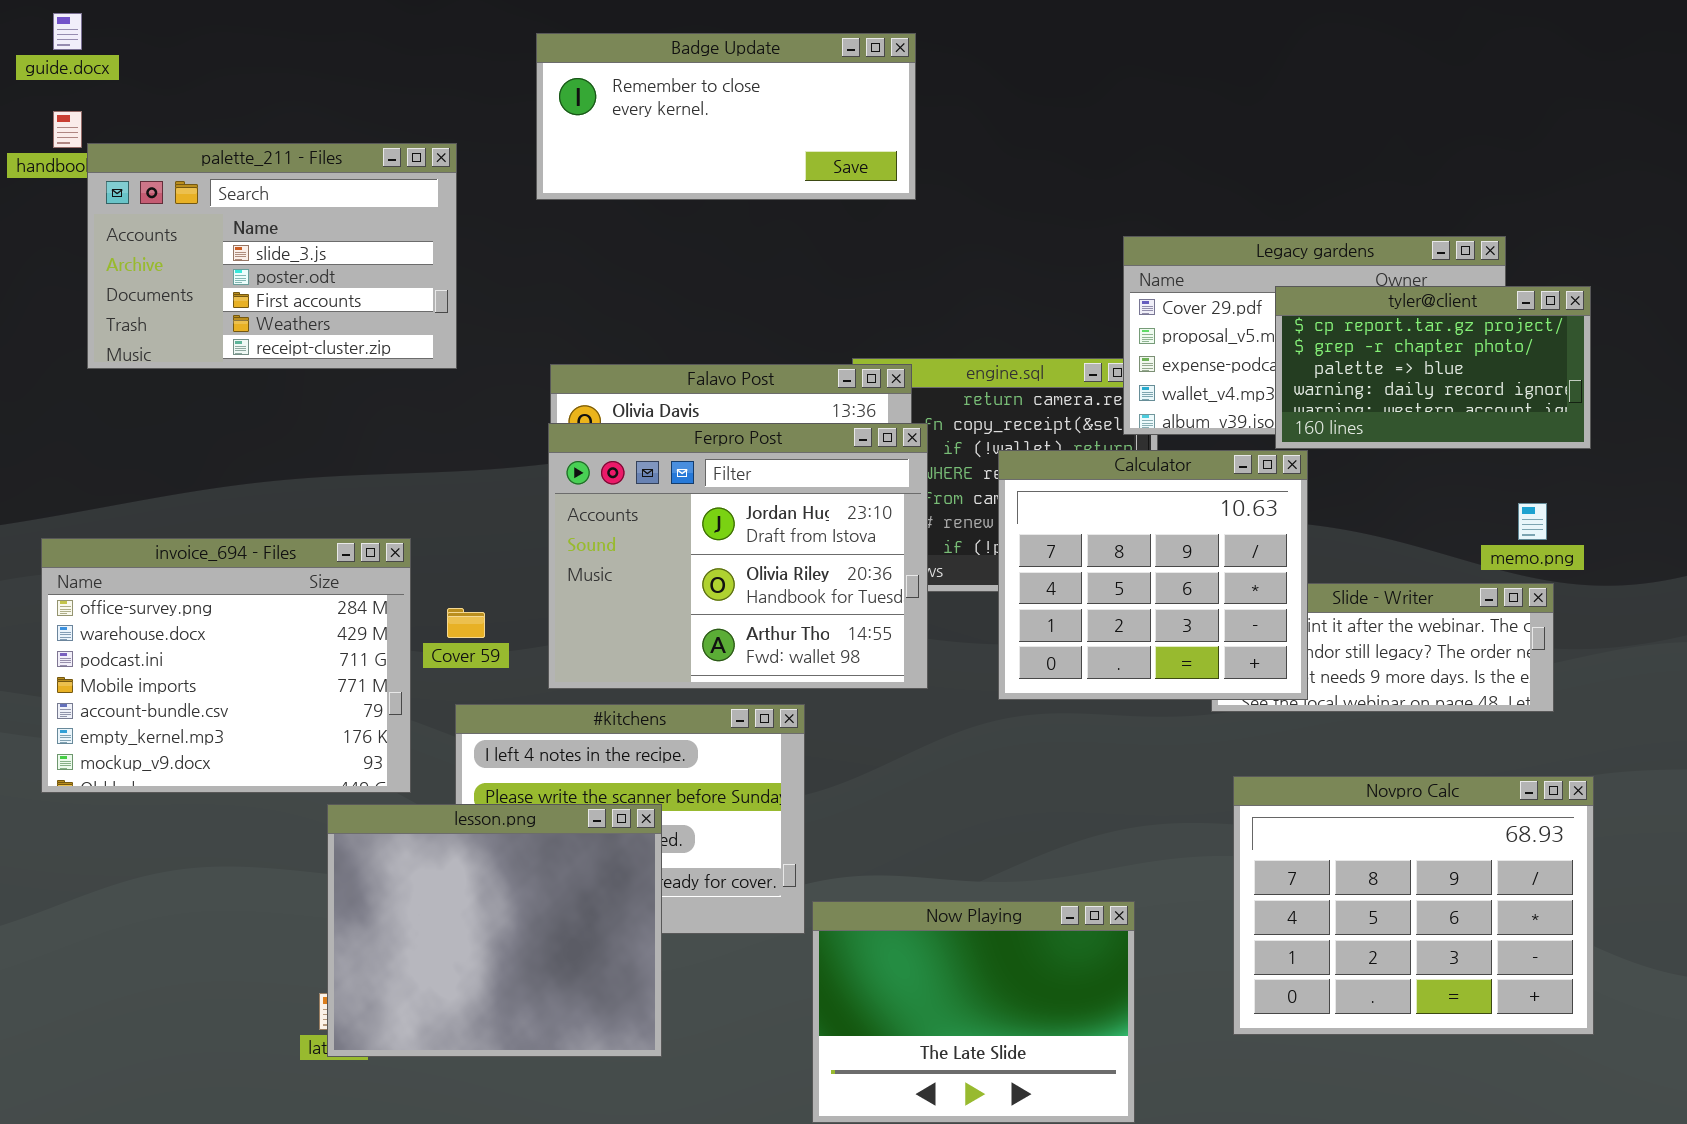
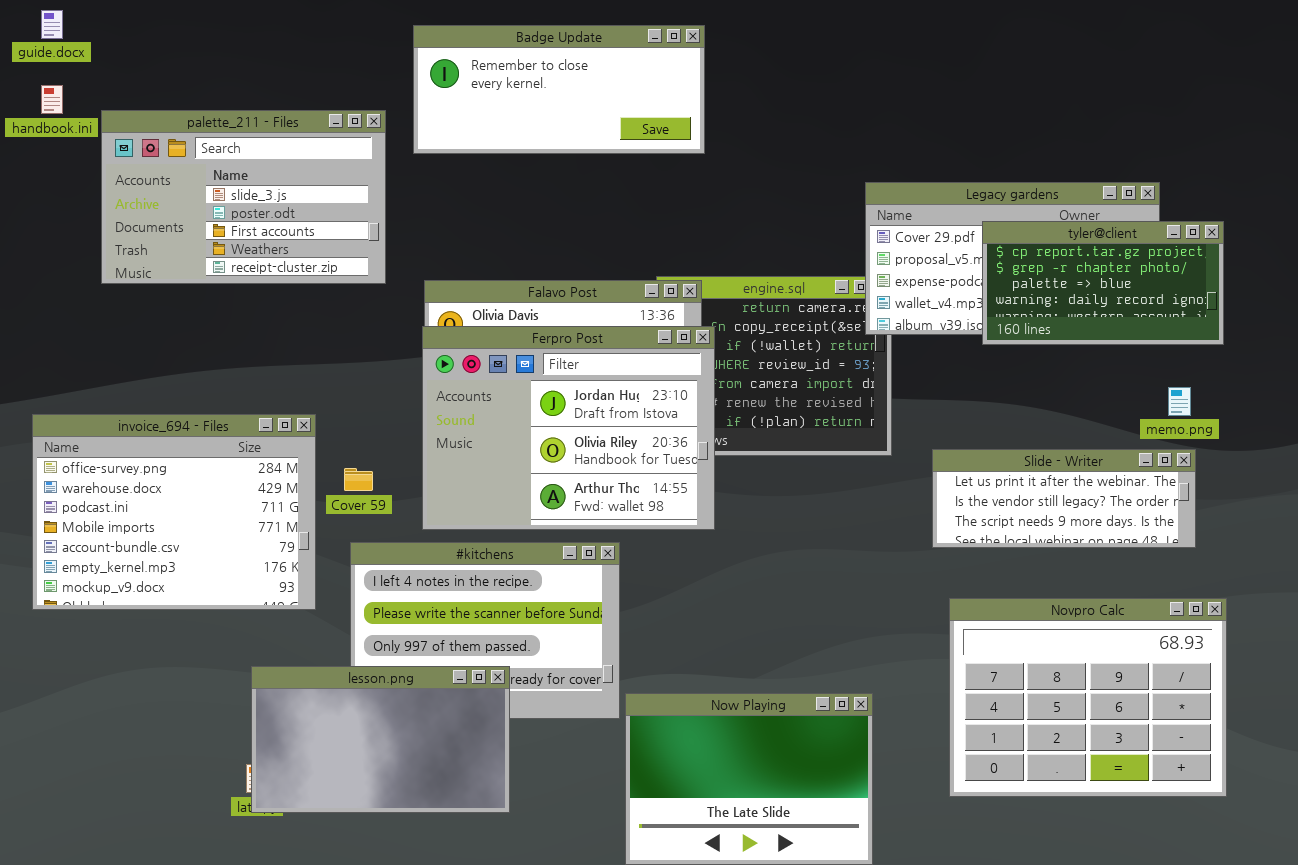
palette_211 - Files: [87,143,457,369] -> [101,110,386,284], moved
Calculator: [998,450,1308,700] -> none, closed
lesson.png: [327,804,662,1057] -> [251,666,510,813], resized

